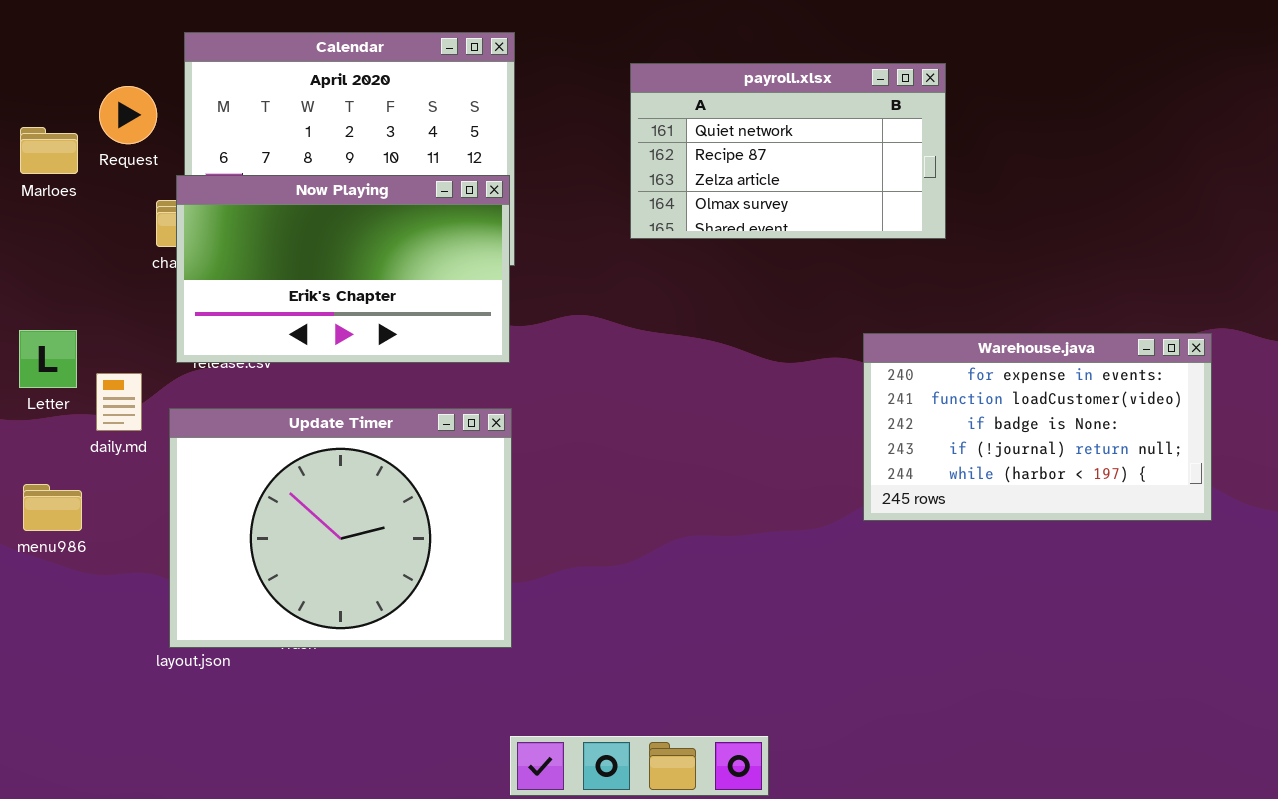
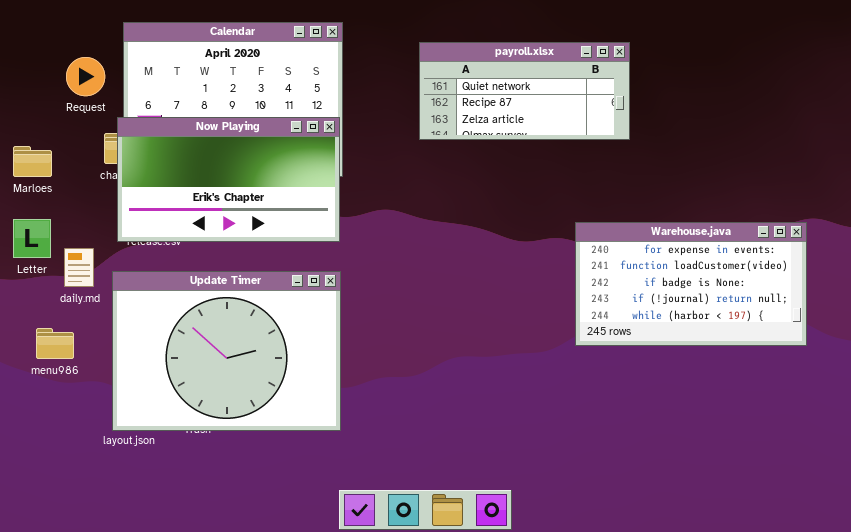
payroll.xlsx: [630,63,946,239] -> [419,42,630,140], resized
Marloes: [20,127,78,174] -> [13,146,52,177], moved
menu986: [23,484,82,531] -> [36,328,74,359], moved

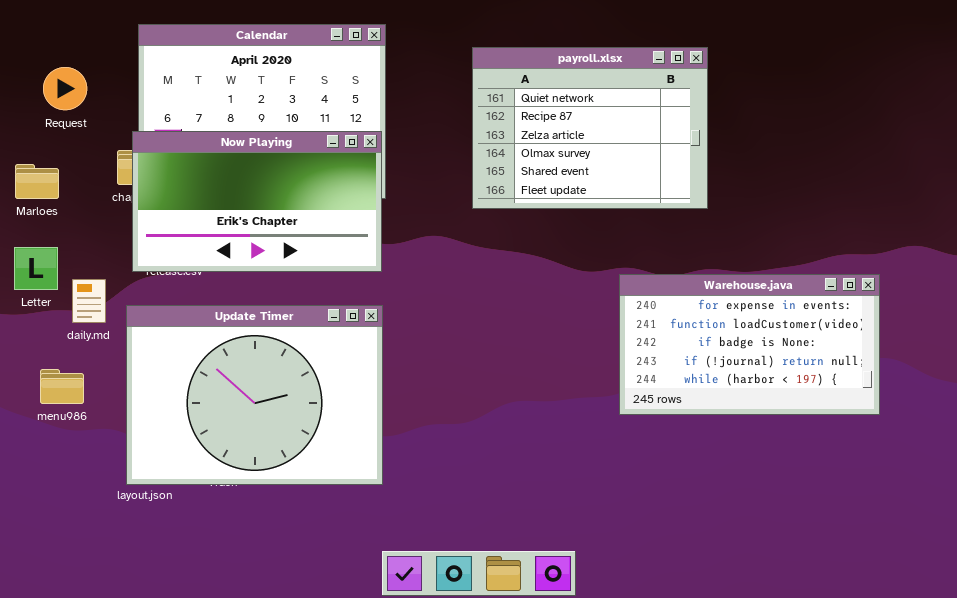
payroll.xlsx: [419,42,630,140] -> [472,47,708,209], resized
Request: [66,57,105,96] -> [43,67,87,110], moved
Warehouse.java: [575,222,807,346] -> [619,274,880,415], moved

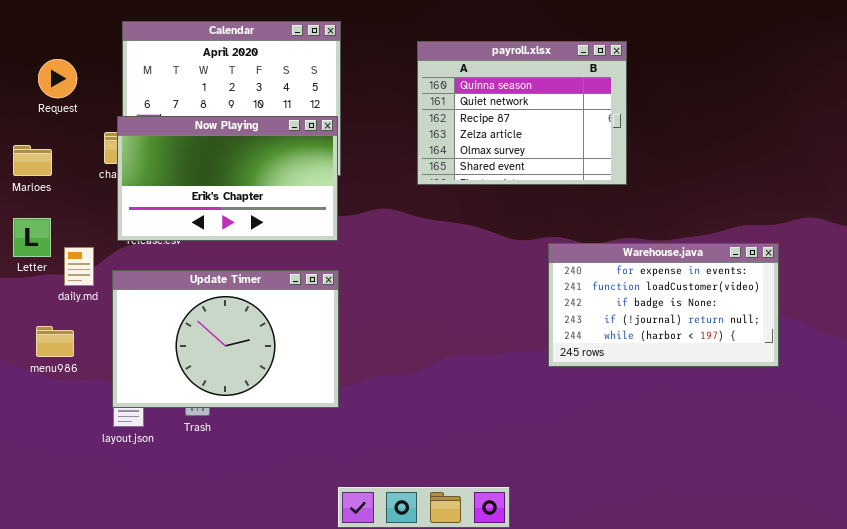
payroll.xlsx: [472,47,708,209] -> [417,41,627,185], scrolled up 1 row
Update Timer: [126,305,383,485] -> [112,270,339,408], resized

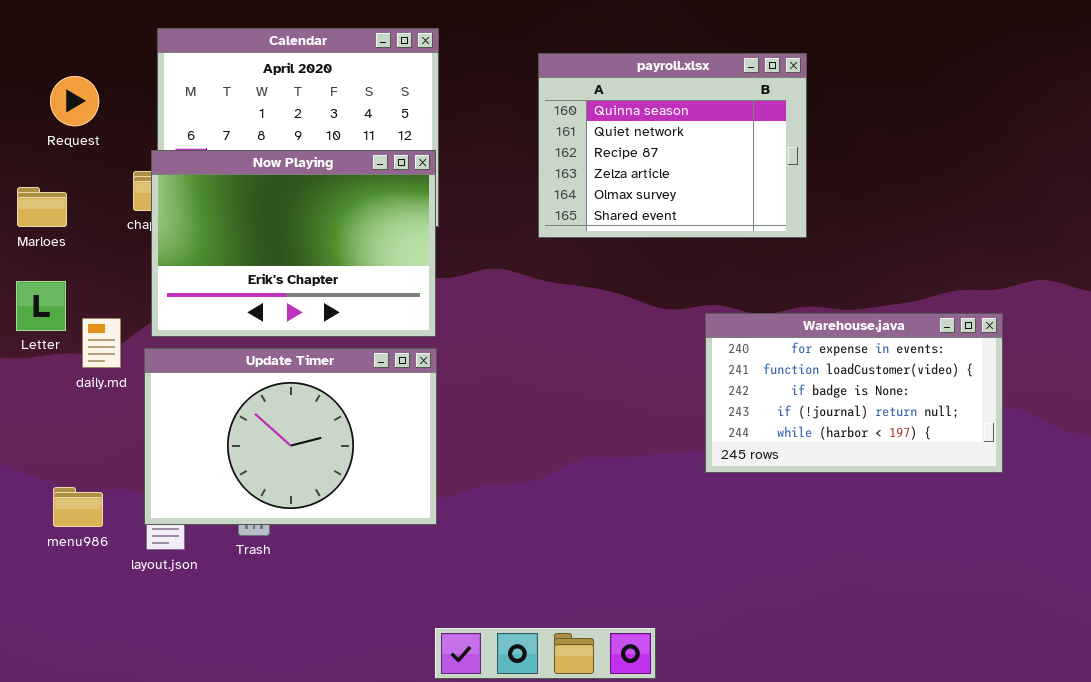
Now Playing: [117,116,338,241] -> [151,150,436,337], resized
menu986: [36,326,74,357] -> [53,487,103,527], moved

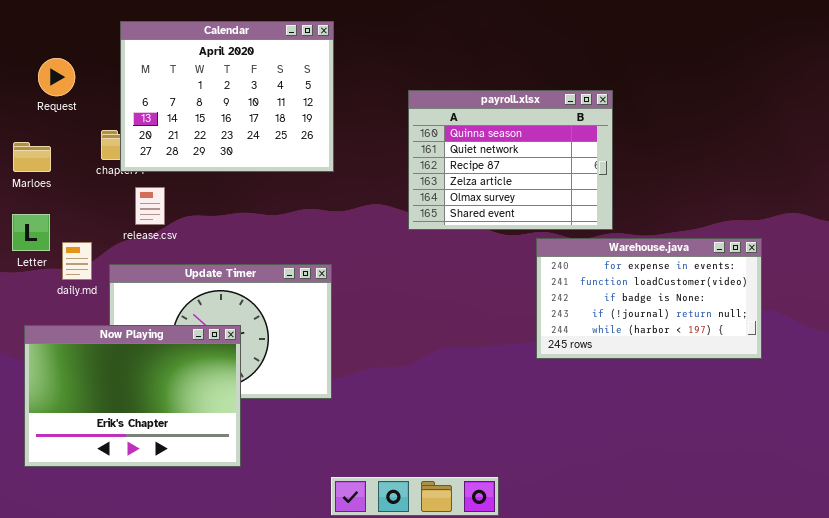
payroll.xlsx: [538,53,807,238] -> [408,90,613,230], moved
Now Playing: [151,150,436,337] -> [24,325,241,467], moved

